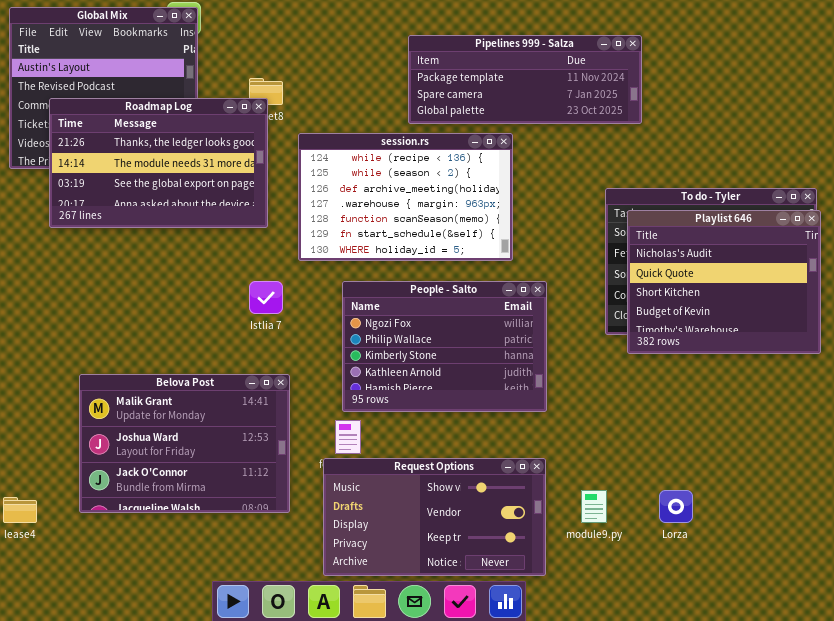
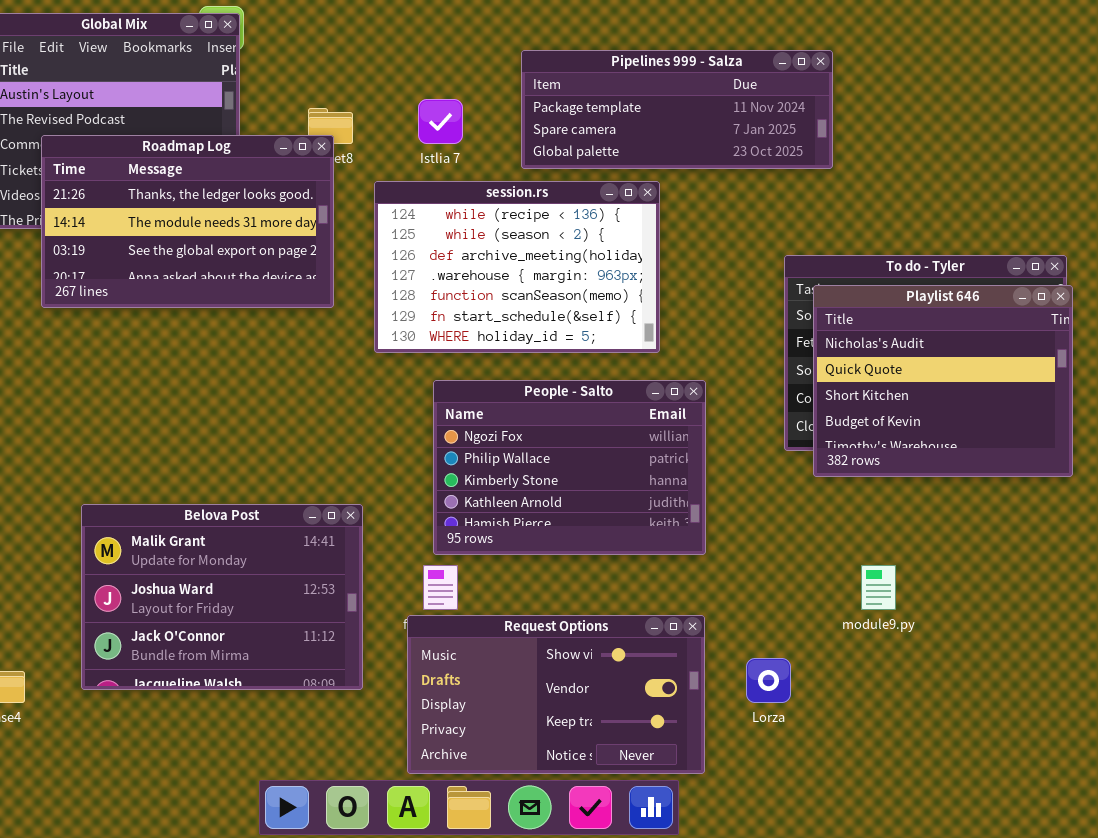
Istlia 7: [249,281,283,314] -> [418,99,463,144], moved
module9.py: [581,490,607,523] -> [861,565,896,610], moved
Lorza: [659,490,693,523] -> [746,658,791,703], moved

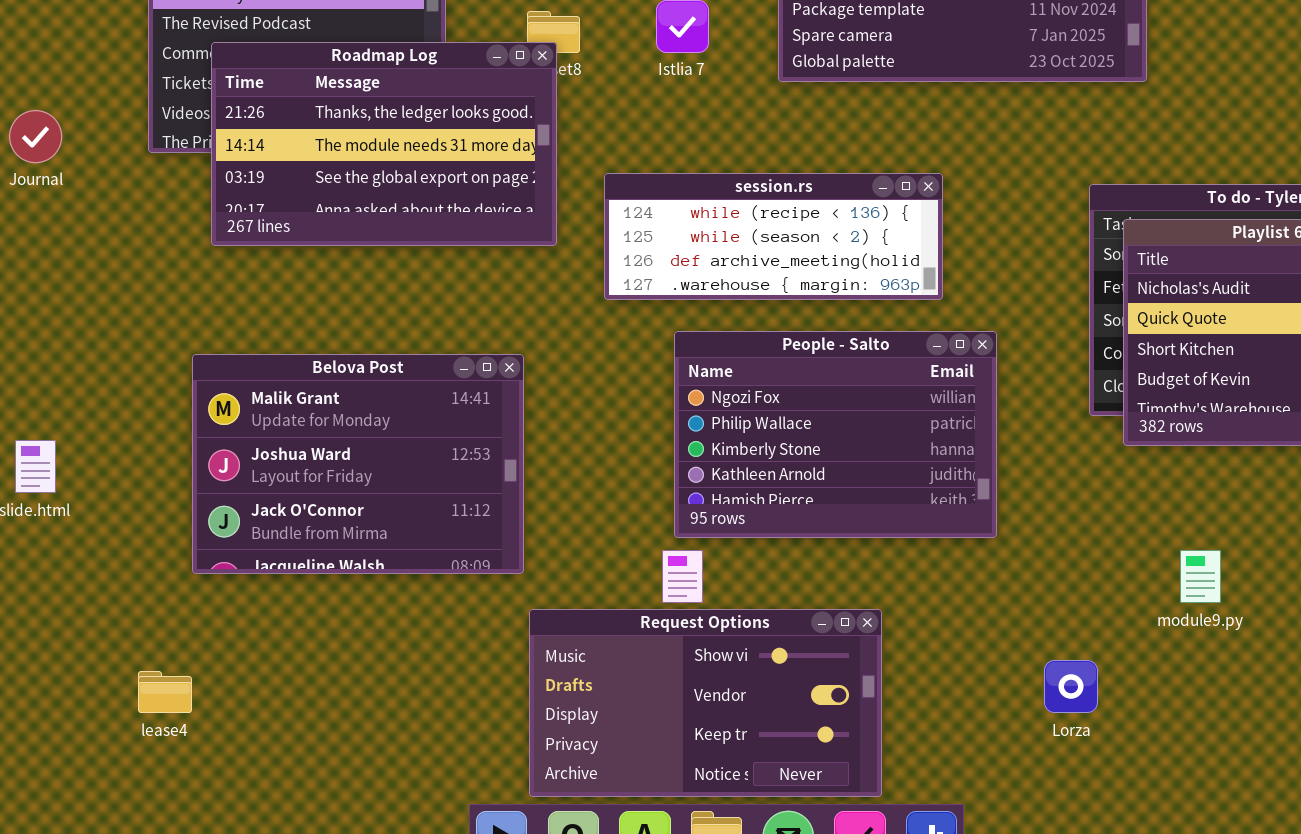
session.rs: [374,181,660,353] -> [604,173,943,300], resized
Belova Post: [81,504,363,690] -> [192,354,524,574], moved
Request Options: [407,615,705,774] -> [529,609,882,797], moved

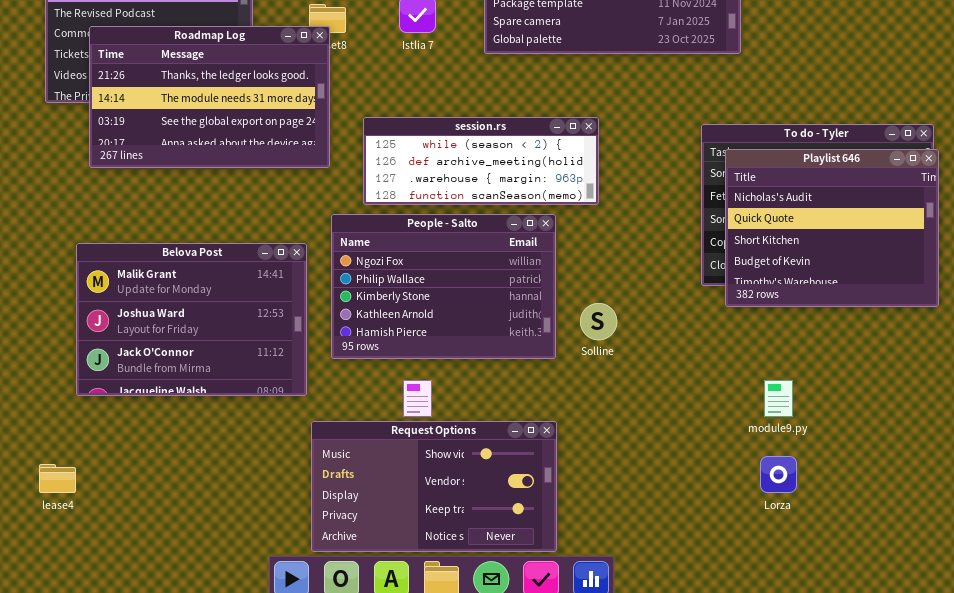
session.rs: [604,173,943,300] -> [363,117,599,205], scrolled down 1 row
People - Salto: [674,331,997,538] -> [331,214,556,359], moved
Lorza: [1044,660,1098,713] -> [760,456,797,493], moved

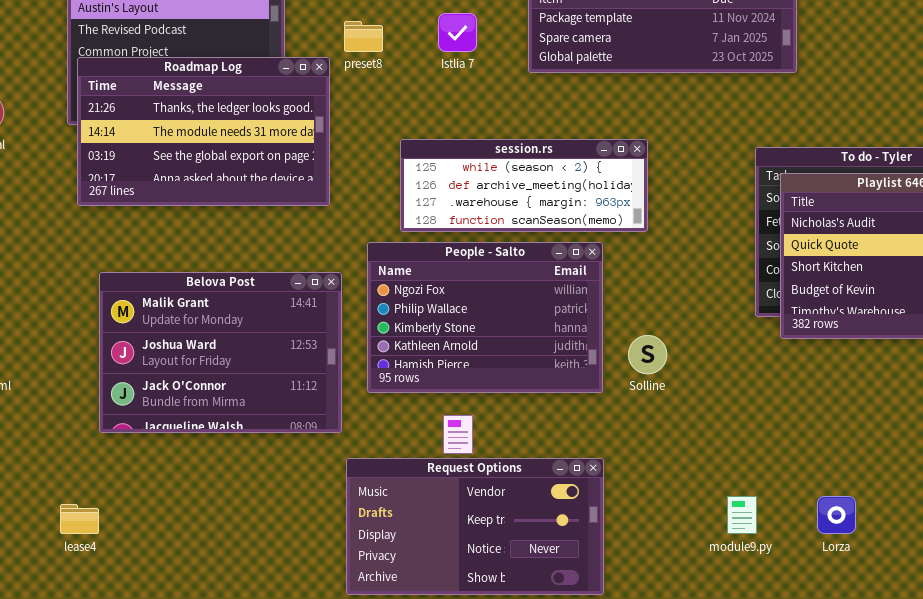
Roadmap Log: [89,26,330,168] -> [77,57,330,206], moved
module9.py: [764,380,793,417] -> [727,496,757,534], moved
Request Options: [311,421,557,552] -> [346,458,604,595], scrolled down 1 row

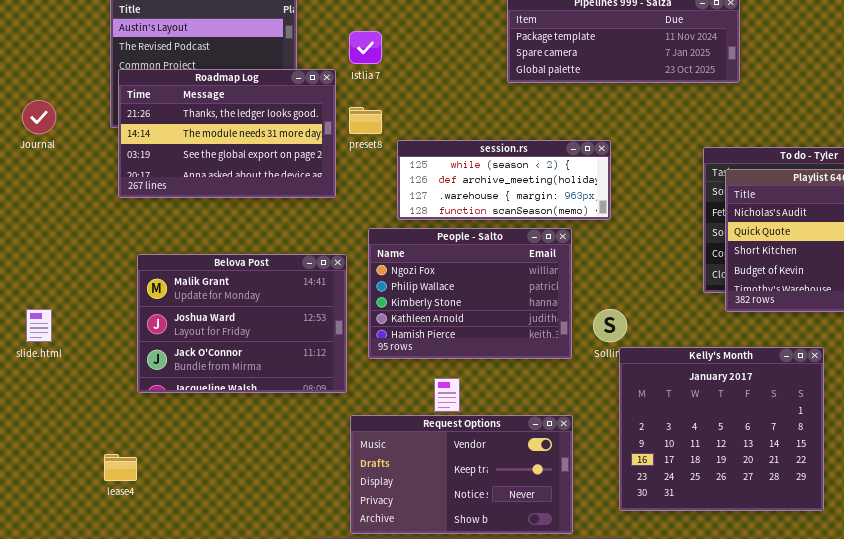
Istlia 7: [438,13,477,52] -> [349,31,382,64], moved
preset8: [344,21,383,52] -> [349,107,382,134], moved
Kelly's Month: none -> [619,347,824,511], opened

